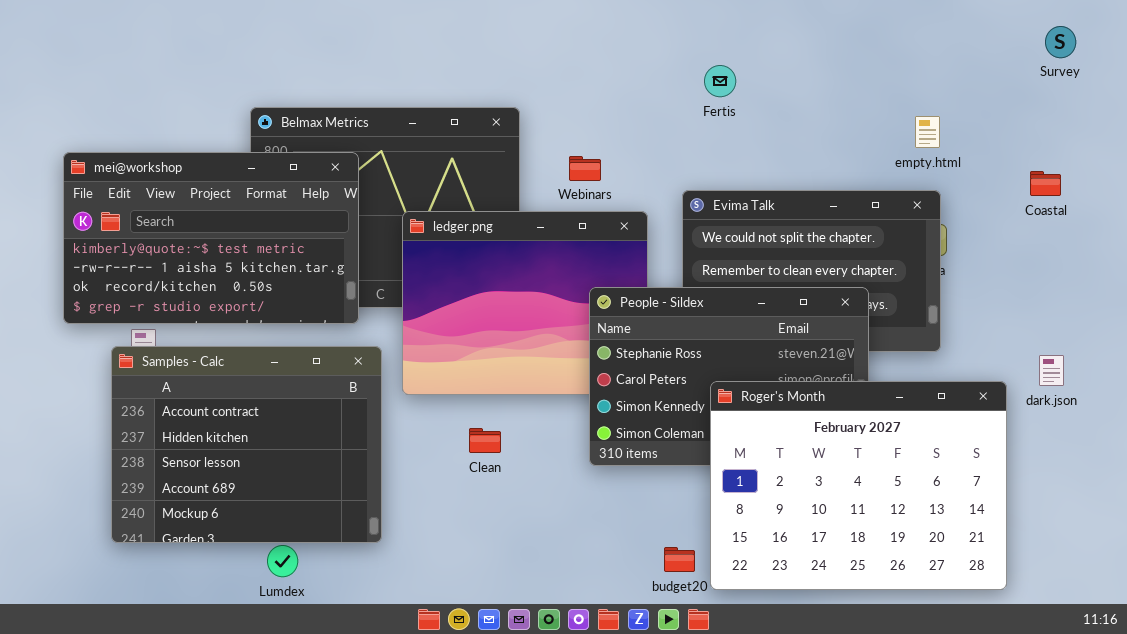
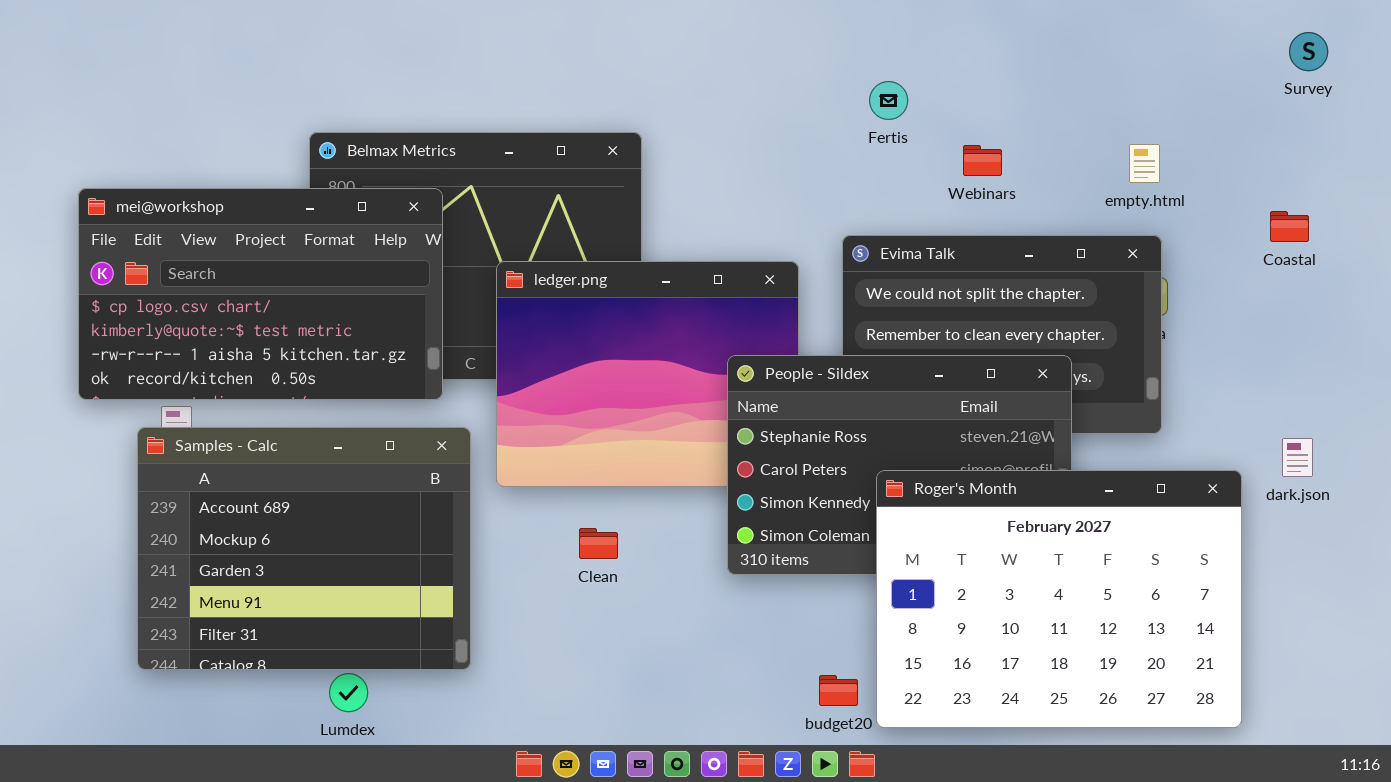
mei@workshop: [63,152,359,324] -> [78,188,443,400], scrolled up 1 row
Webinars: [569,156,601,181] -> [963,145,1002,176], moved
Samples - Calc: [111,346,382,543] -> [137,427,471,670], scrolled down 3 rows

